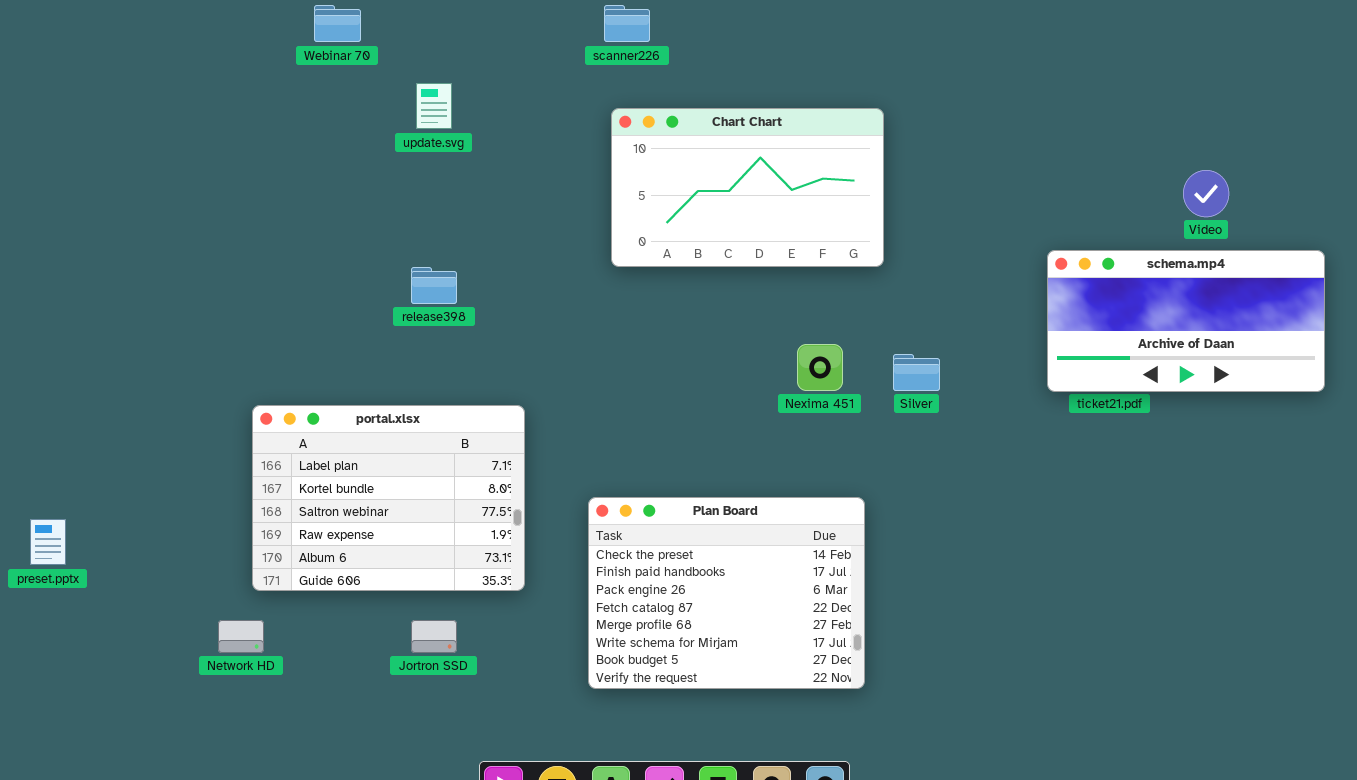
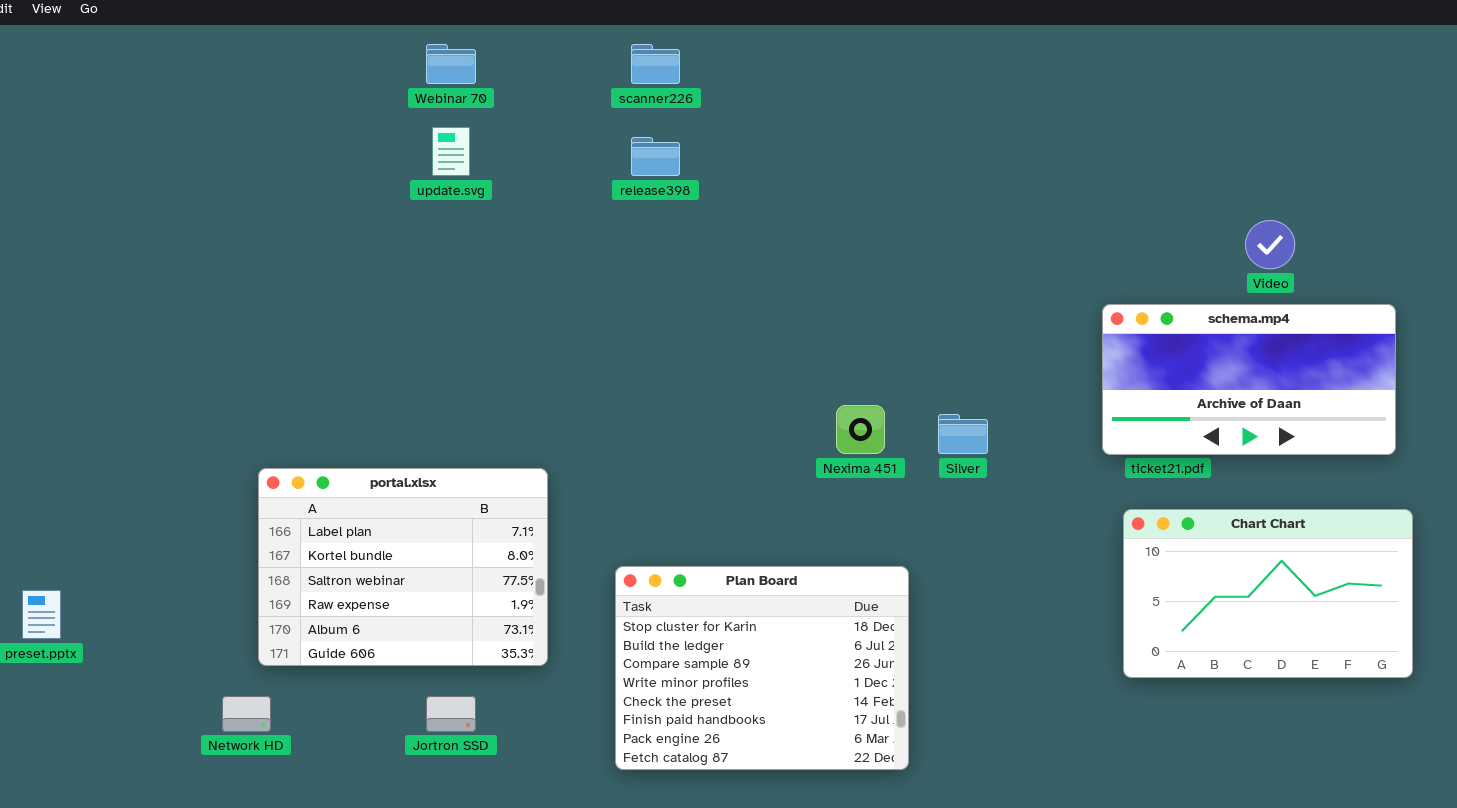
Webinar 70: [314,5,361,42] -> [426,44,476,84], moved
Chart Chart: [611,108,884,267] -> [1123,509,1413,678], moved
release398: [411,267,457,304] -> [631,137,680,176], moved
Plan Board: [588,497,865,689] -> [615,566,909,770], scrolled up 4 rows

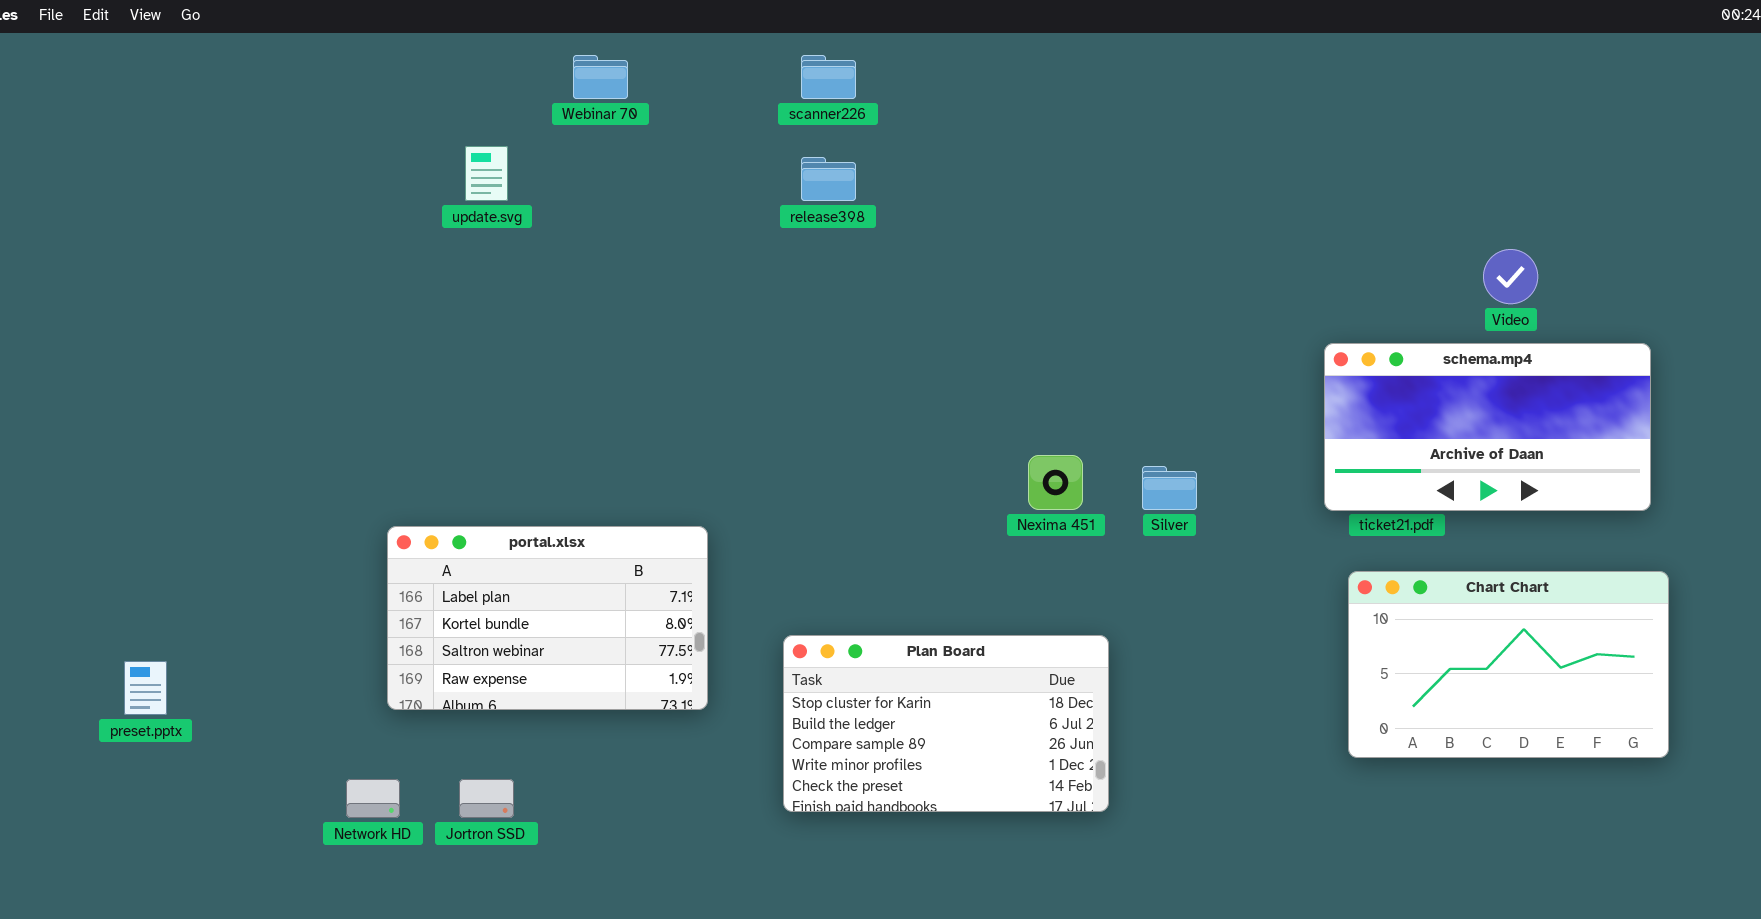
update.svg: [432,127,470,176] -> [465,146,508,201], moved
portal.xlsx: [258,468,548,666] -> [387,526,708,710], resized
Plan Board: [615,566,909,770] -> [783,635,1109,812], resized
Jortron SSD: [426,696,476,732] -> [459,779,514,818], moved

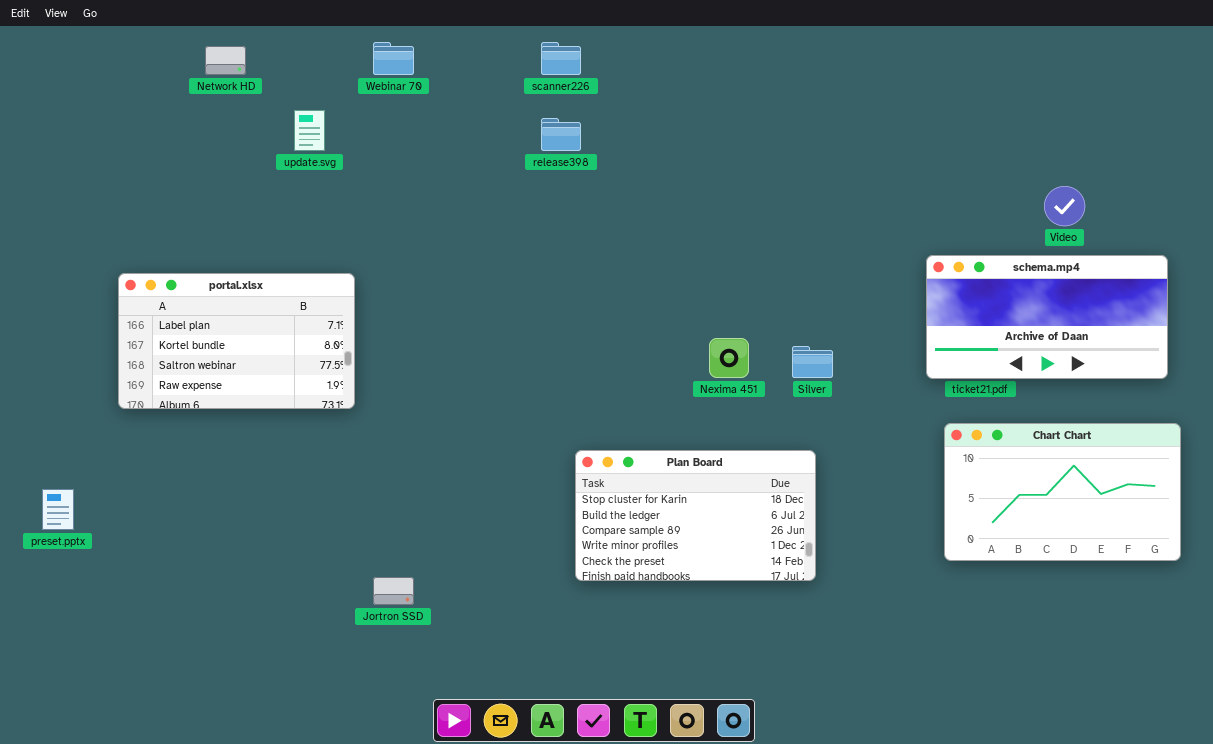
portal.xlsx: [387,526,708,710] -> [118,273,355,409], moved
Plan Board: [783,635,1109,812] -> [575,450,816,581], moved
Network HD: [346,779,400,818] -> [205,46,246,75], moved
Jortron SSD: [459,779,514,818] -> [373,577,414,605], moved

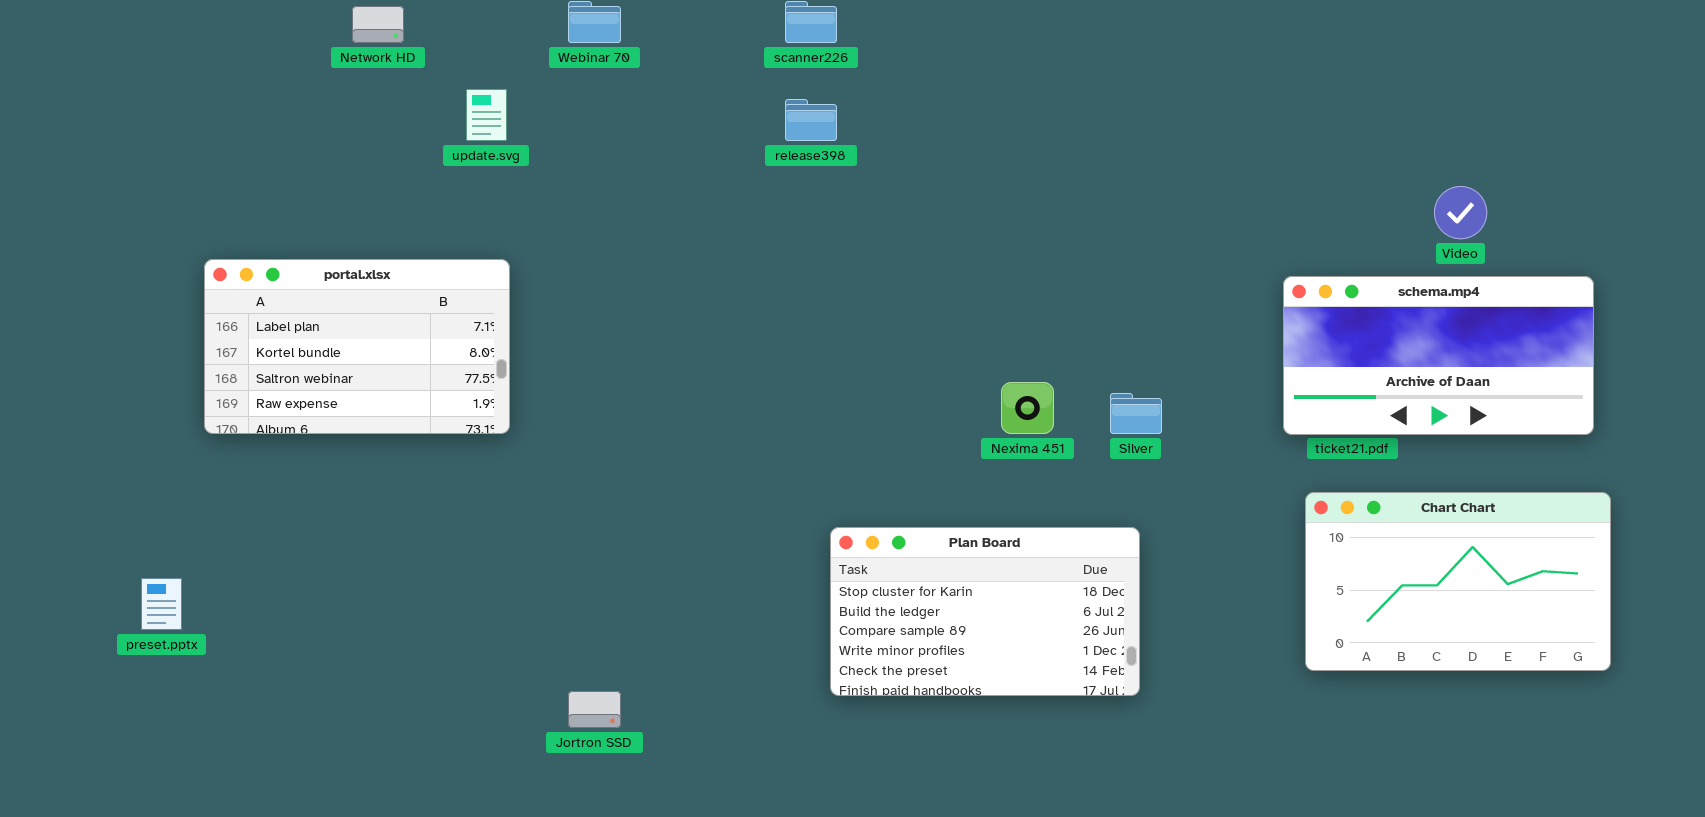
portal.xlsx: [118,273,355,409] -> [204,259,510,434], moved

